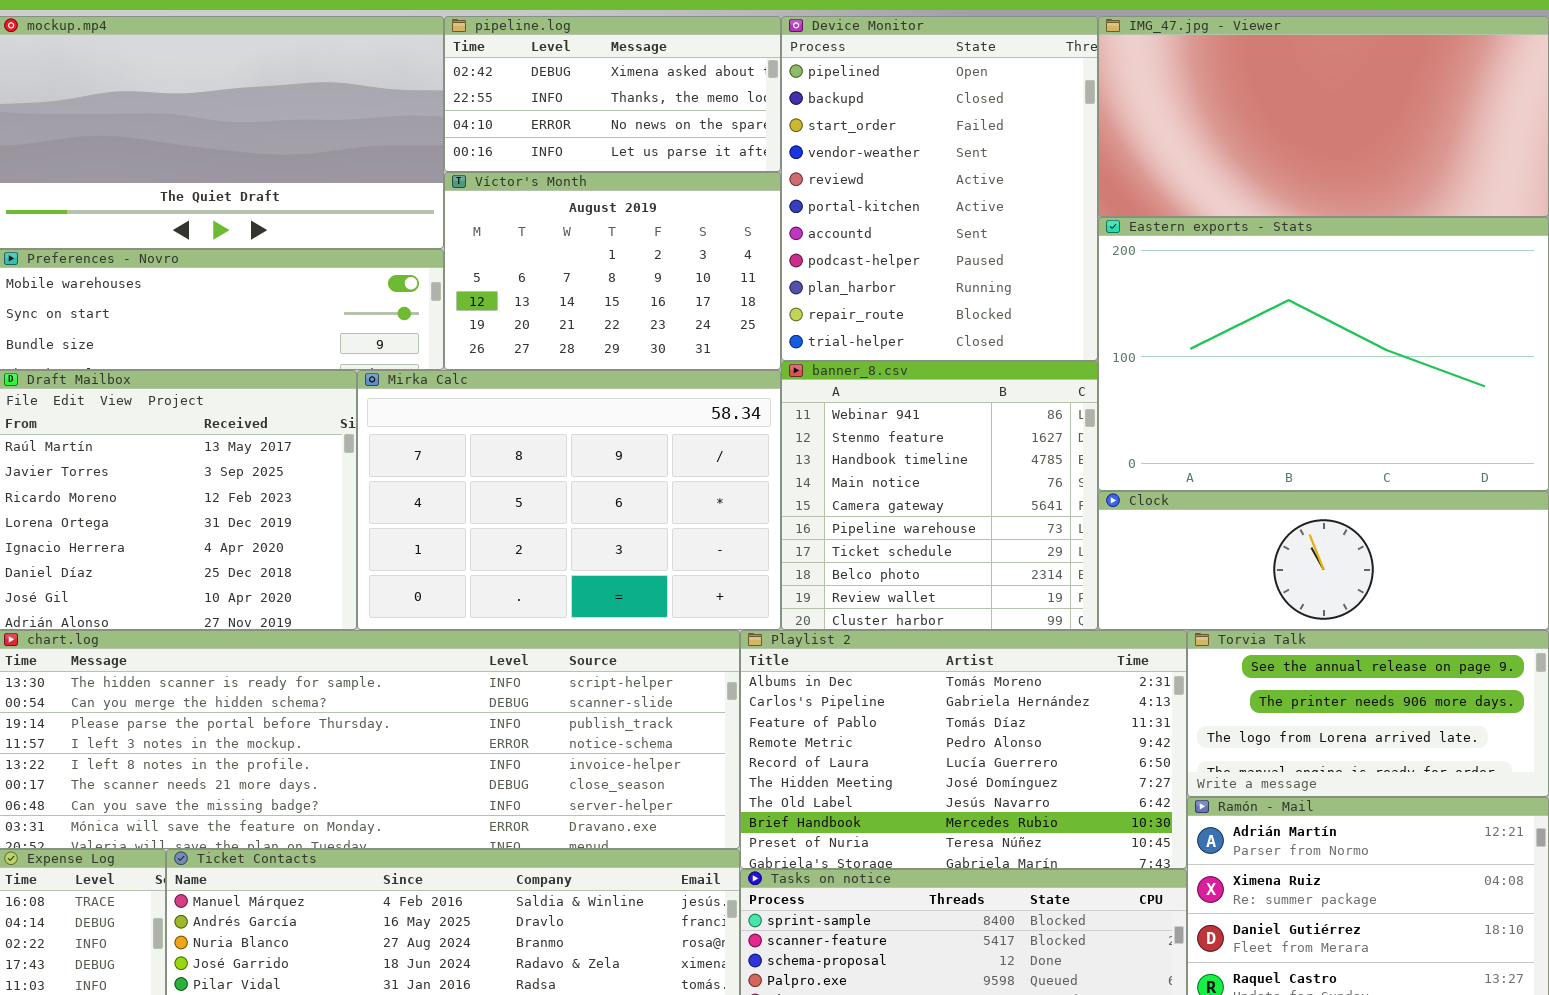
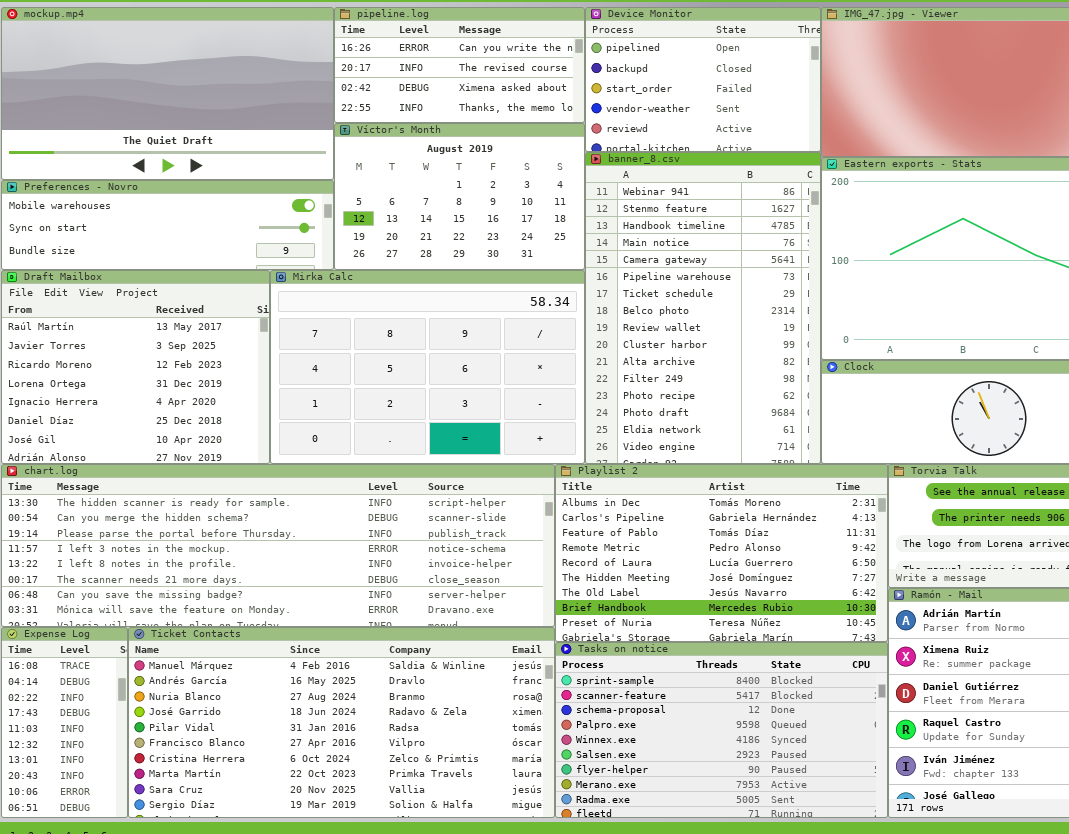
pipeline.log: [444,16,781,172] -> [334,7,585,123], scrolled up 2 rows
Device Monitor: [781,16,1098,361] -> [585,7,821,152], resized
banner_8.csv: [781,361,1098,630] -> [585,152,821,464], resized

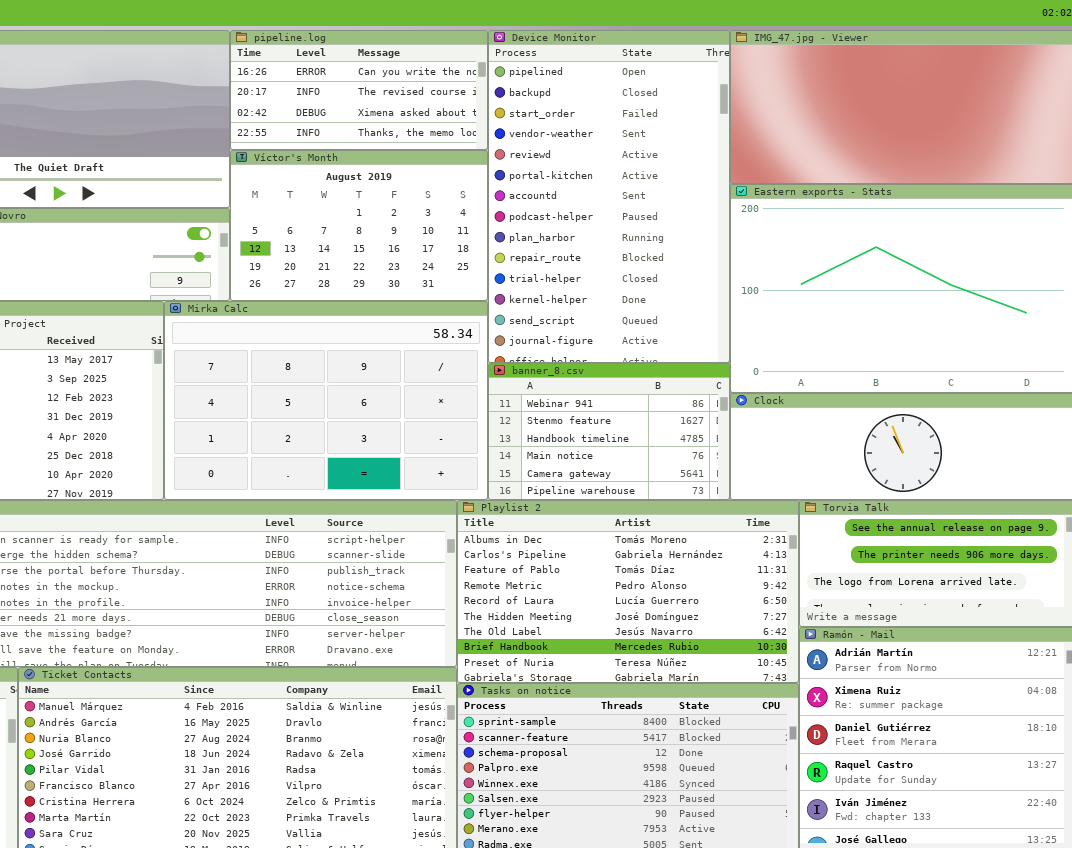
Device Monitor: [585,7,821,152] -> [488,30,730,363], resized
banner_8.csv: [585,152,821,464] -> [488,363,730,500], resized

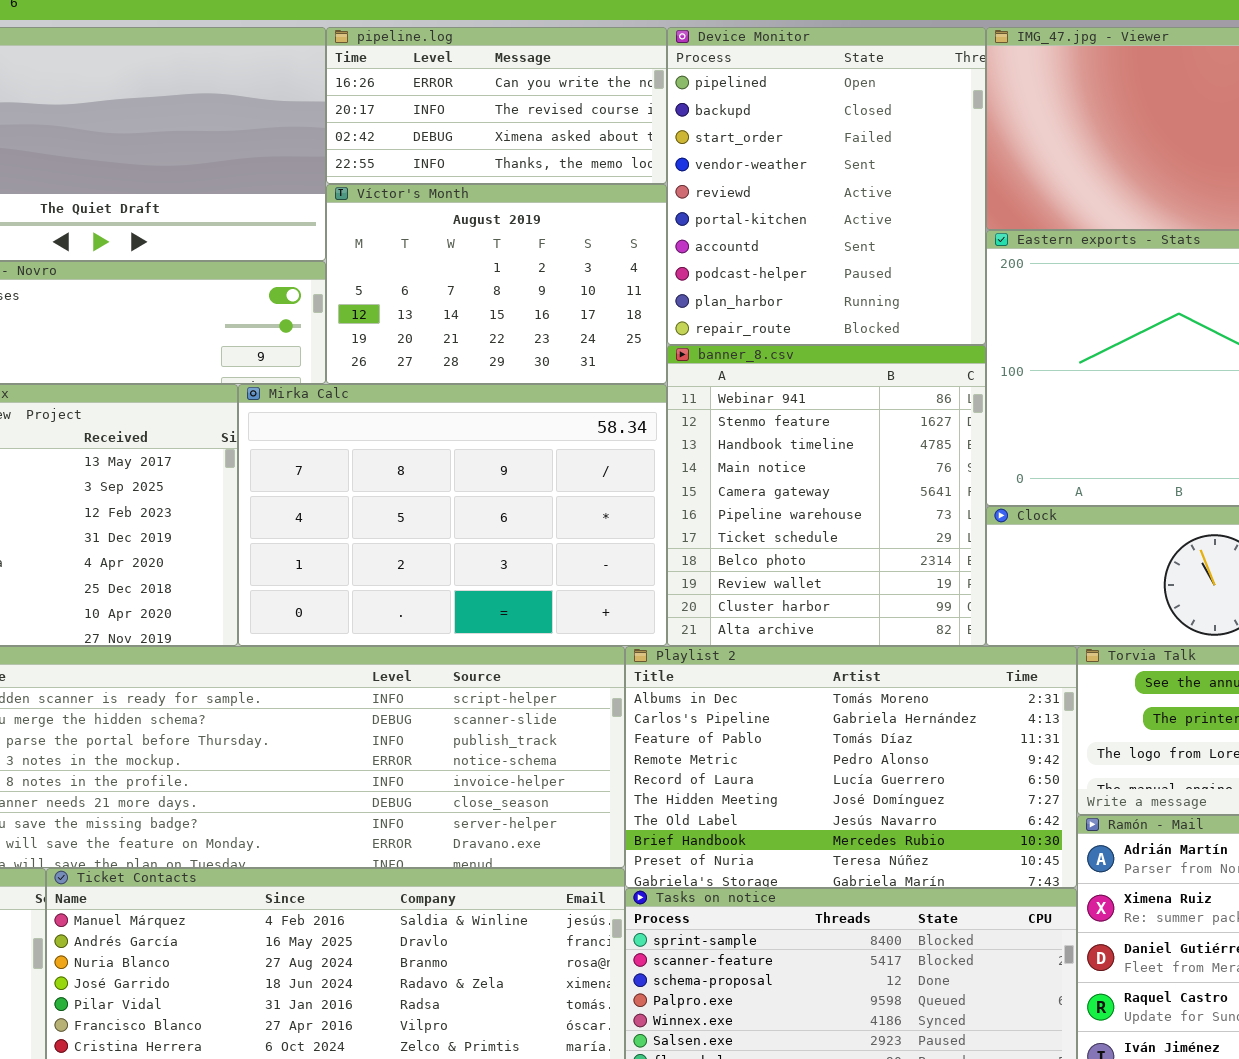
Device Monitor: [488,30,730,363] -> [667,27,986,345], resized
banner_8.csv: [488,363,730,500] -> [667,345,986,646], resized

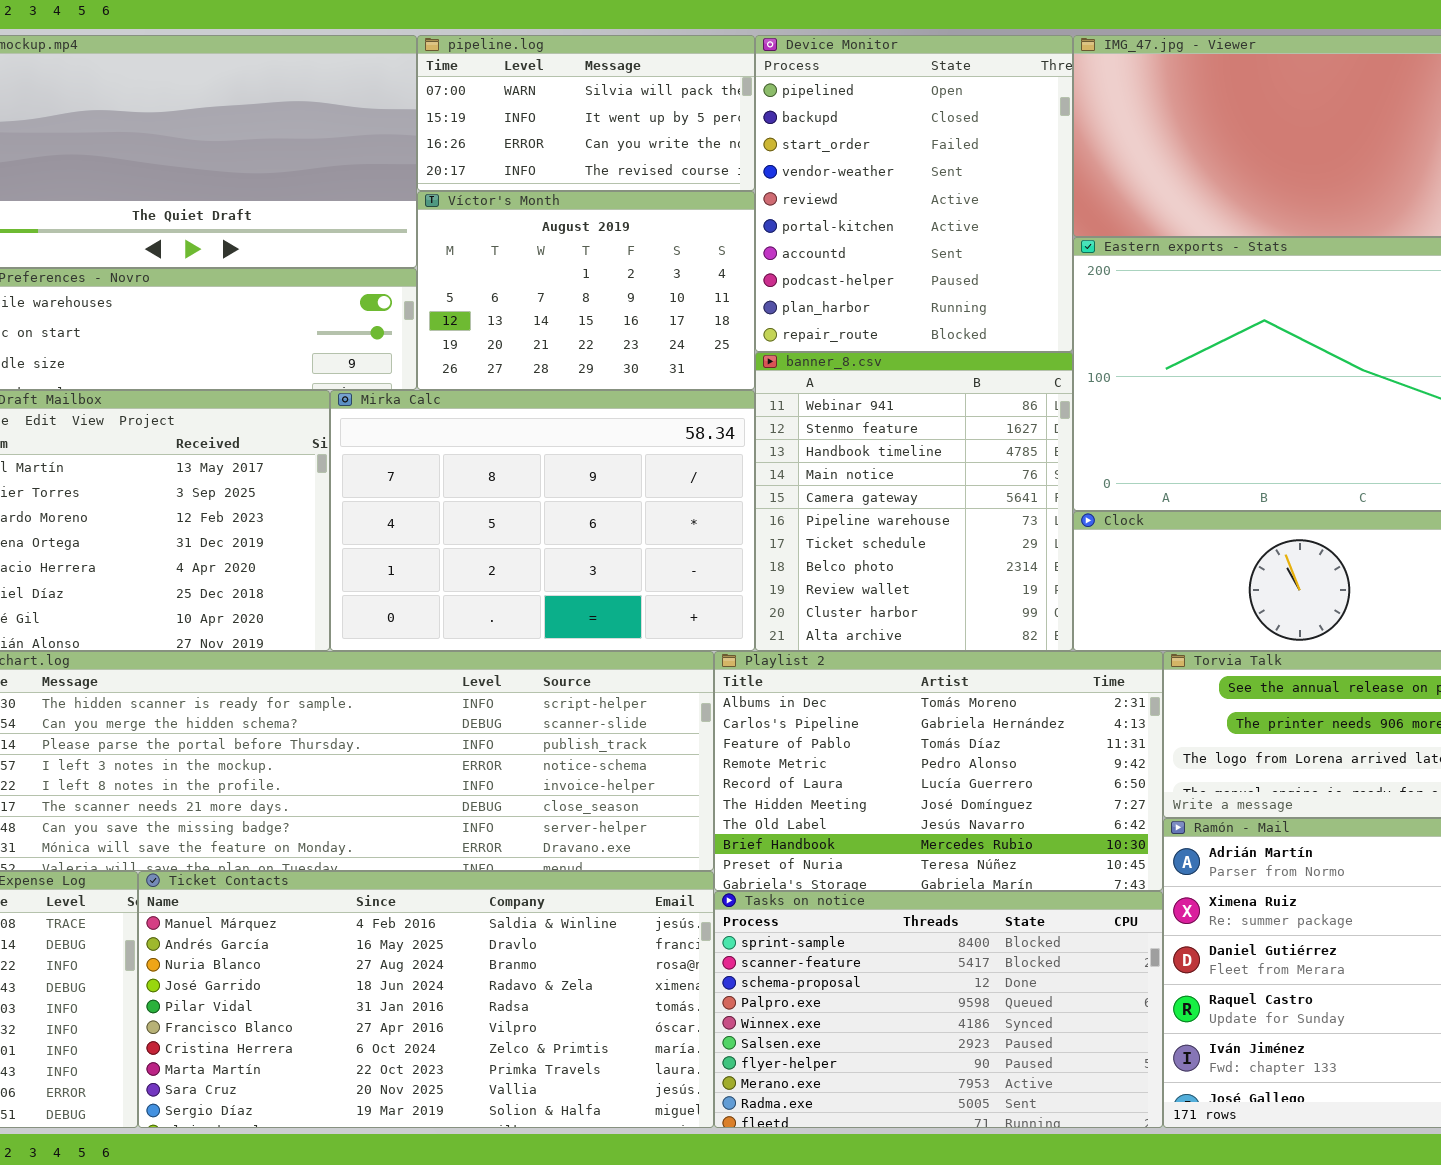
pipeline.log: [326,27,667,184] -> [417,35,755,191], scrolled up 2 rows

